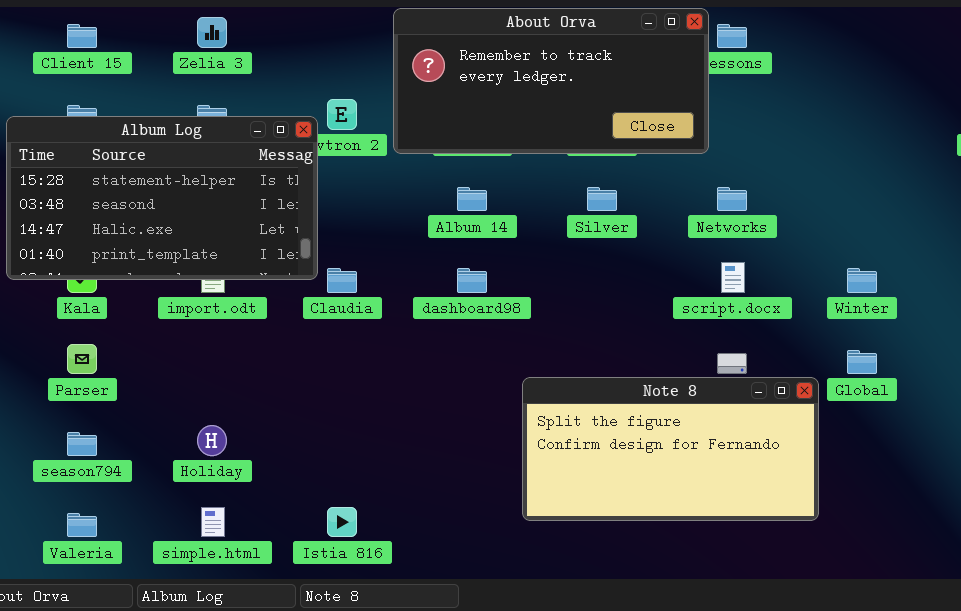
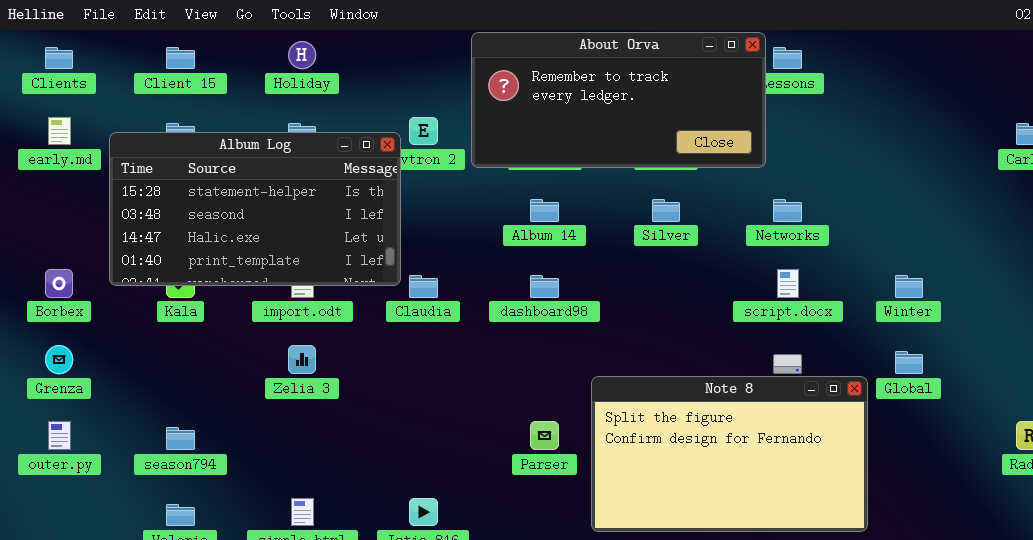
Zelia 3: [197,17,227,48] -> [288,345,316,374], moved
Parser: [67,344,97,374] -> [530,421,559,450], moved
Note 8: [522,377,819,521] -> [591,376,868,532], resized
Holiday: [197,425,227,456] -> [288,41,316,69], moved

